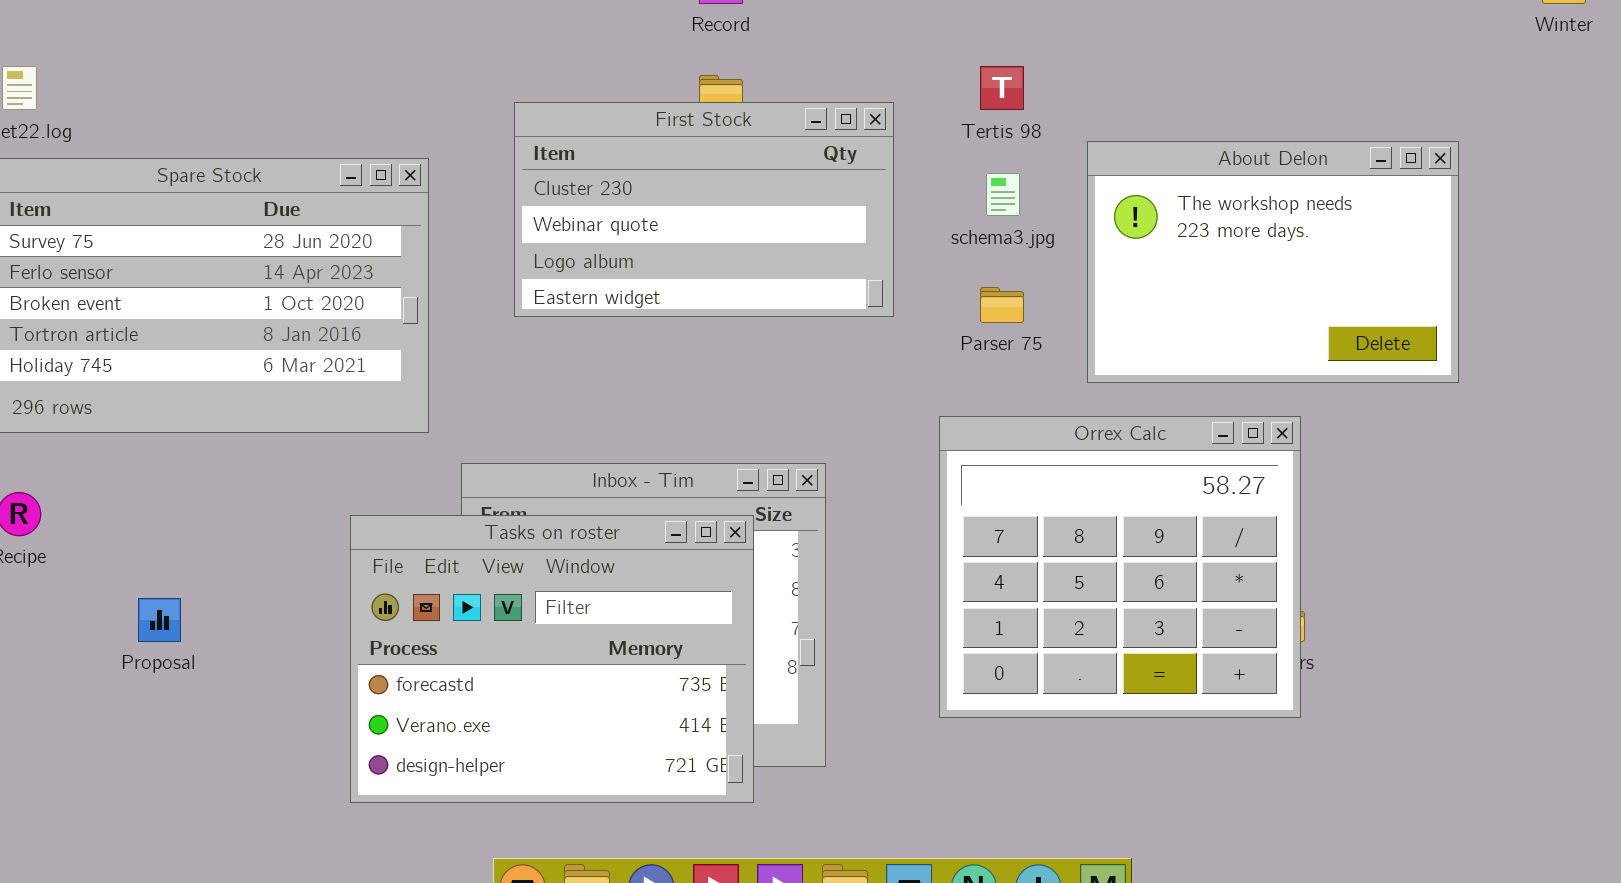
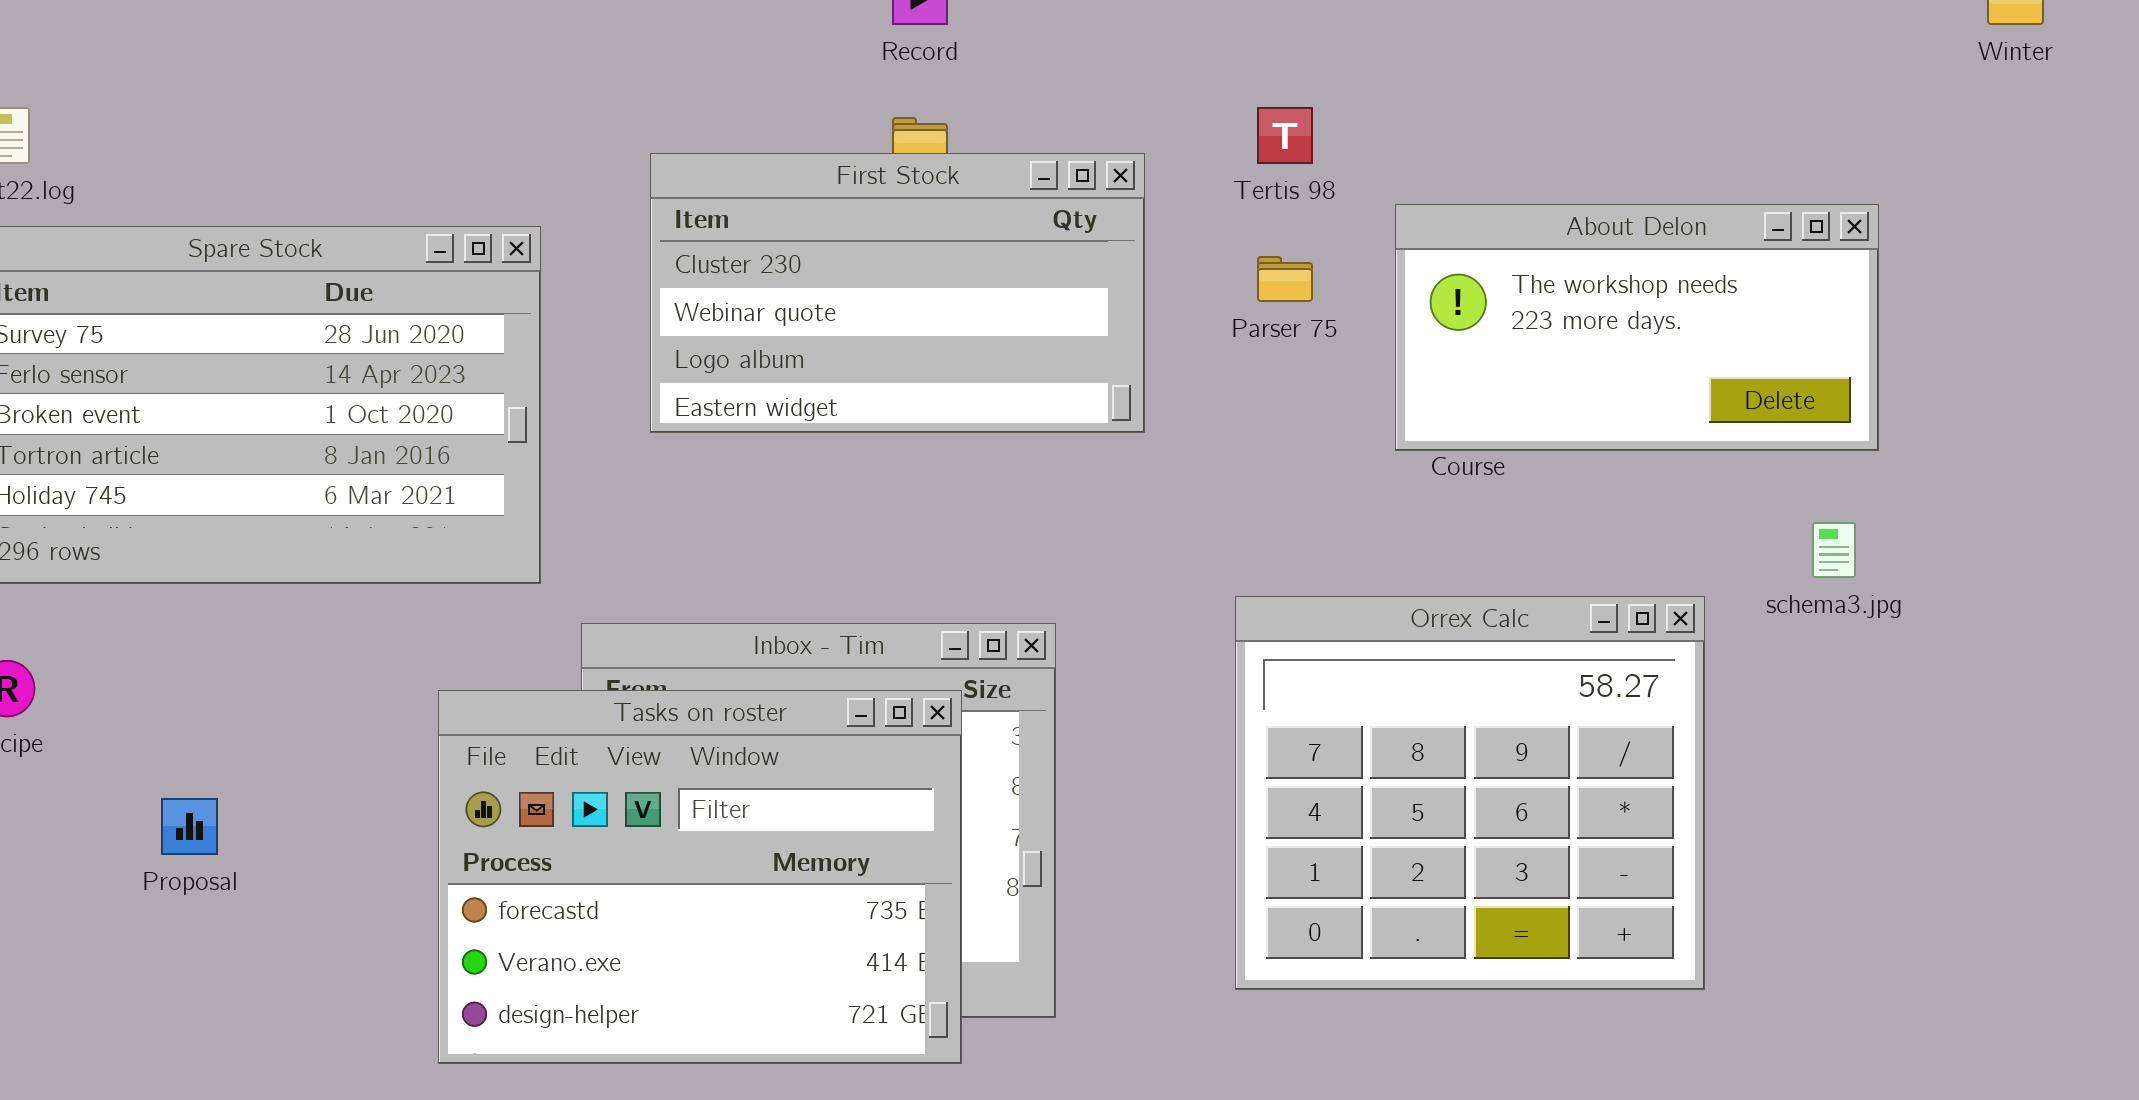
About Delon: [1087,141,1459,383] -> [1395,204,1879,451], resized
schema3.jpg: [986,173,1020,216] -> [1812,522,1856,578], moved
Parser 75: [980,287,1024,323] -> [1257,256,1313,302], moved
Orrex Calc: [939,416,1301,718] -> [1235,596,1705,990], moved

